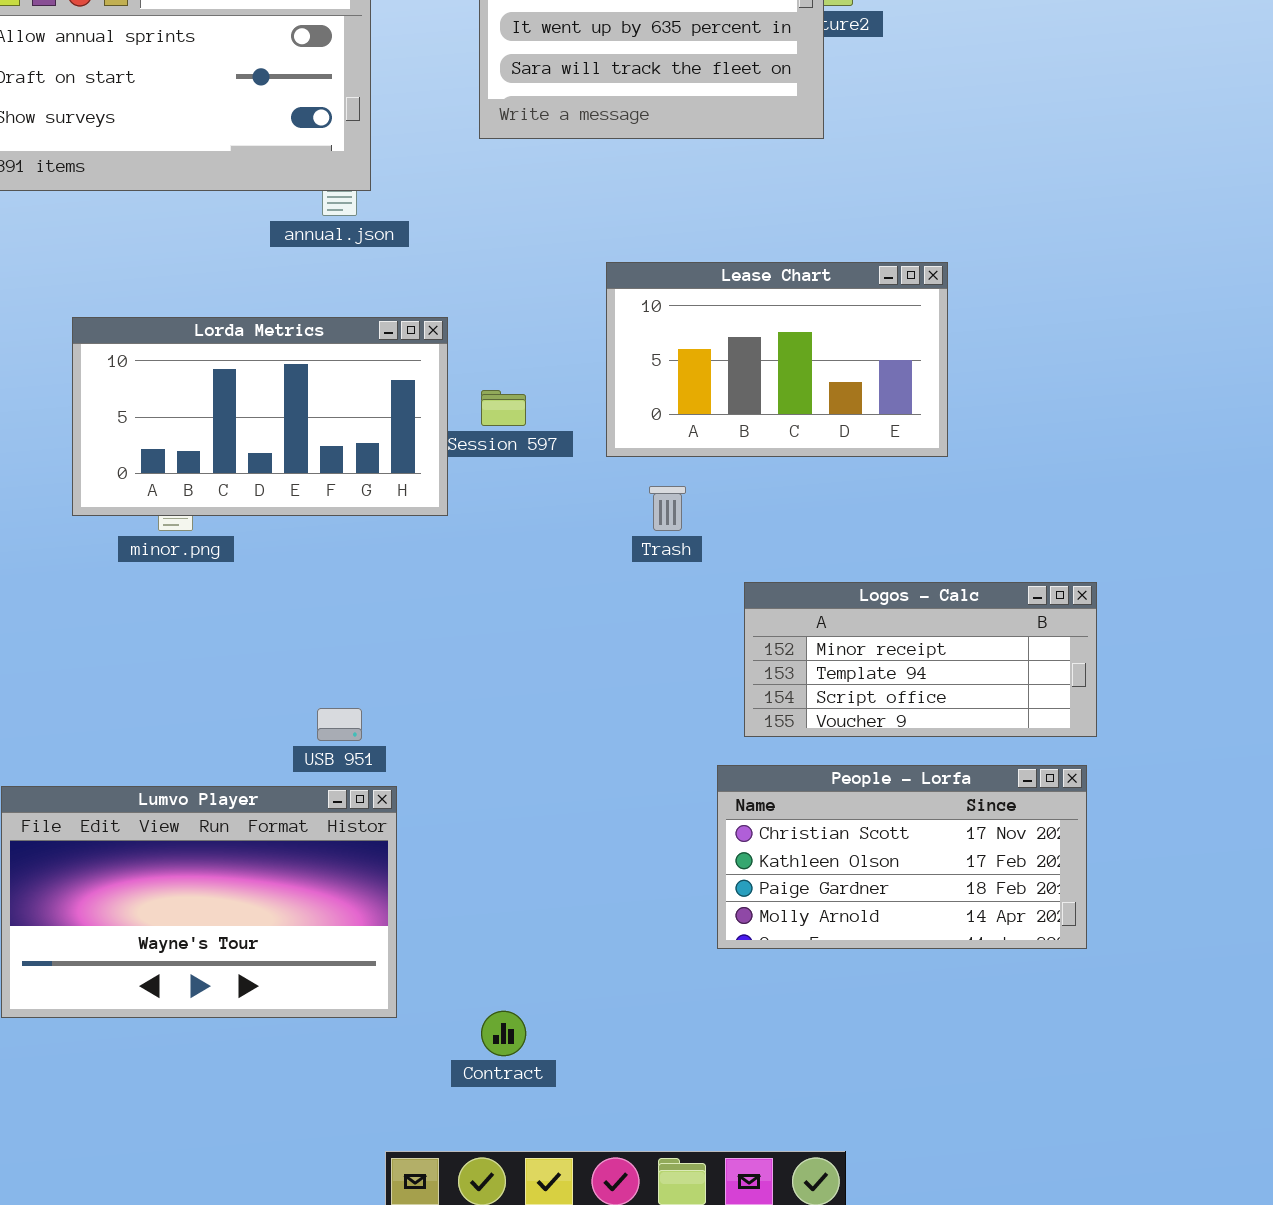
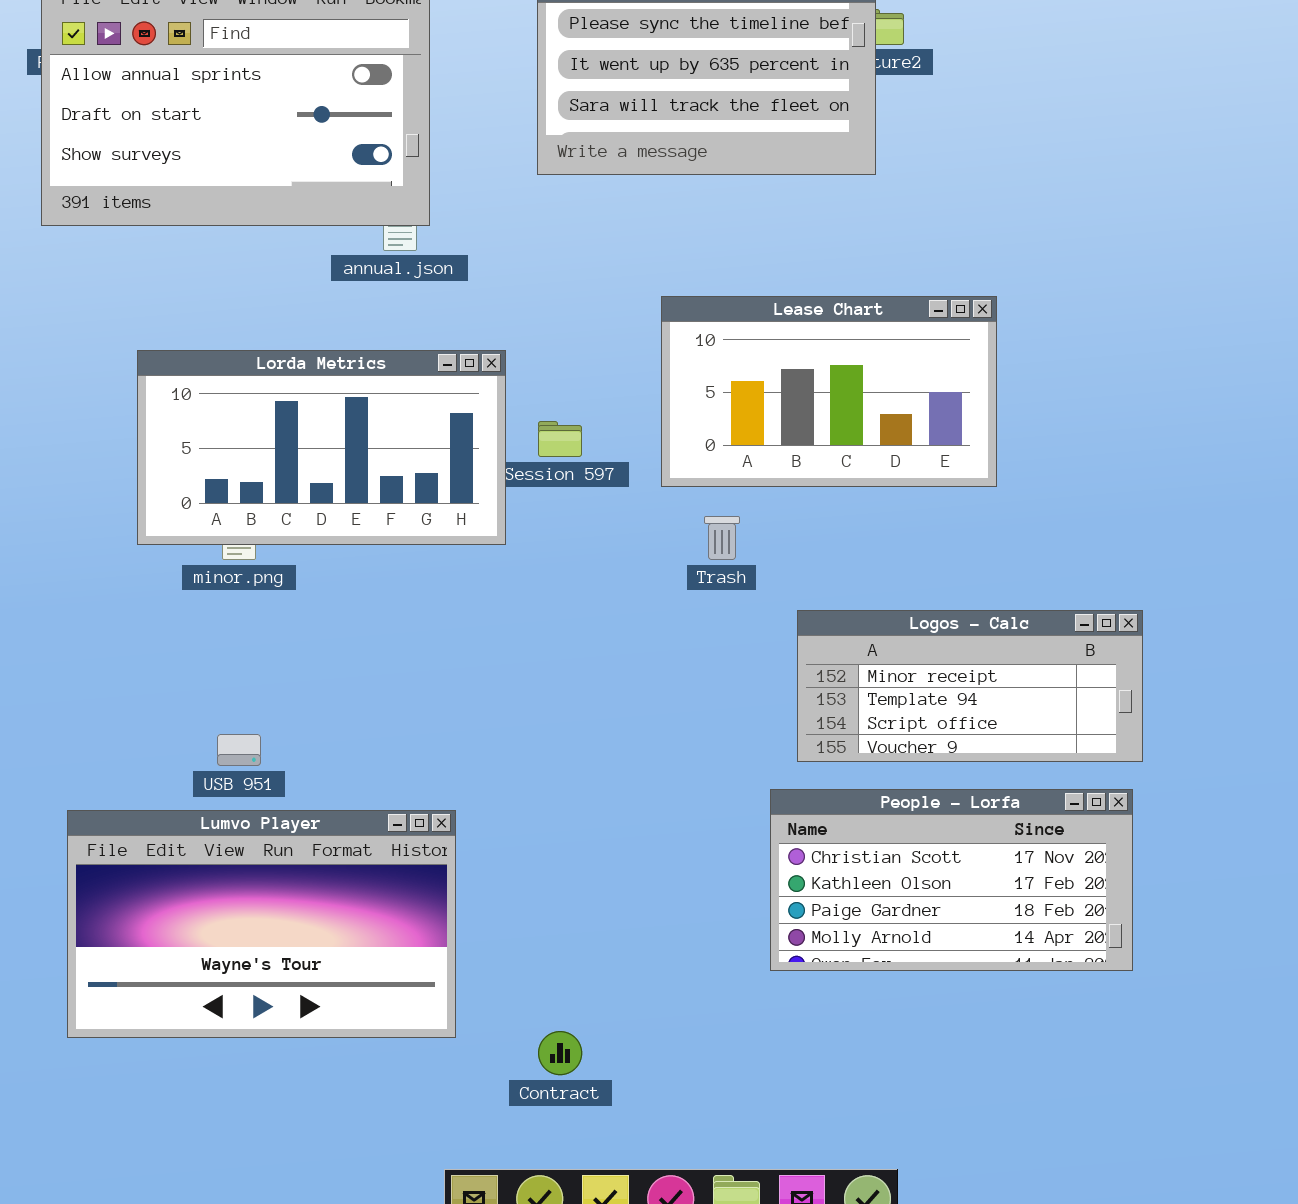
USB 951: [317,708,362,741] -> [217,734,261,766], moved

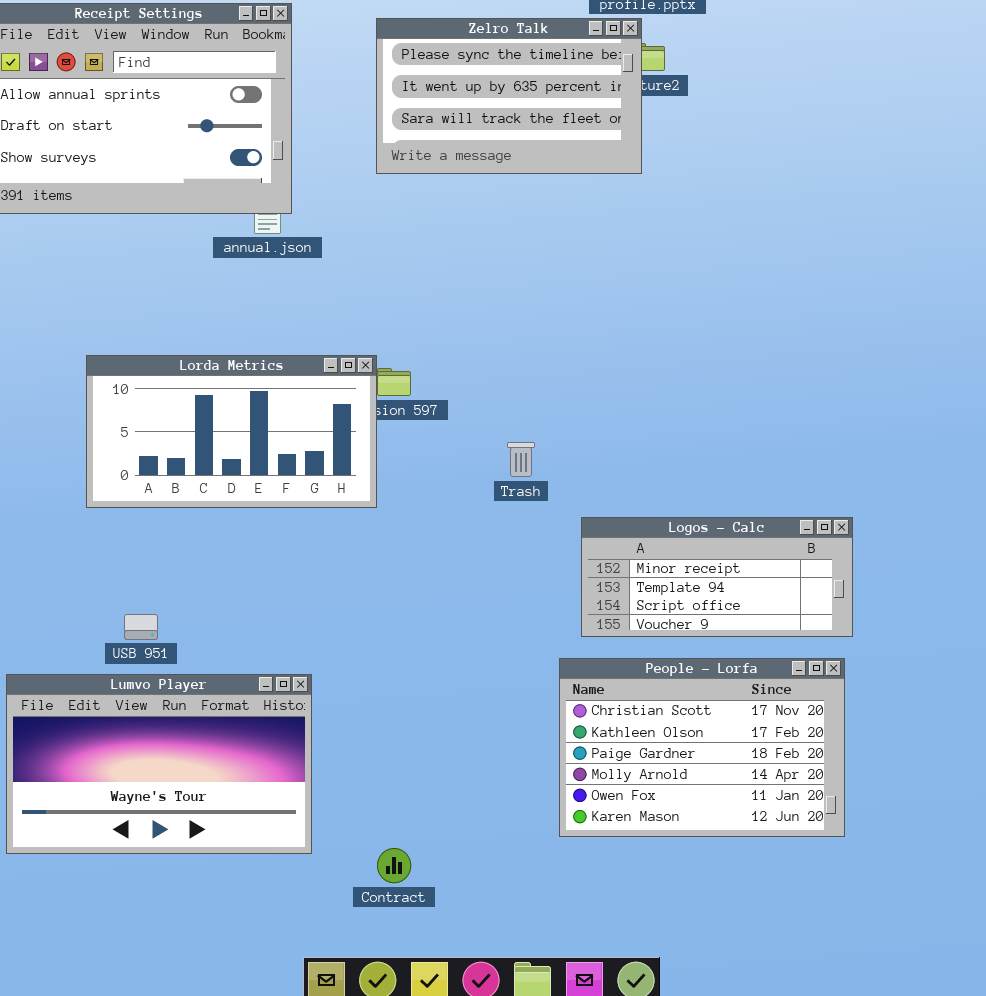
Lease Chart: [661,296,997,487] -> none, closed
Lorda Metrics: [137,350,506,545] -> [86,355,377,508], moved
People - Lorfa: [770,789,1133,971] -> [559,658,845,837], resized

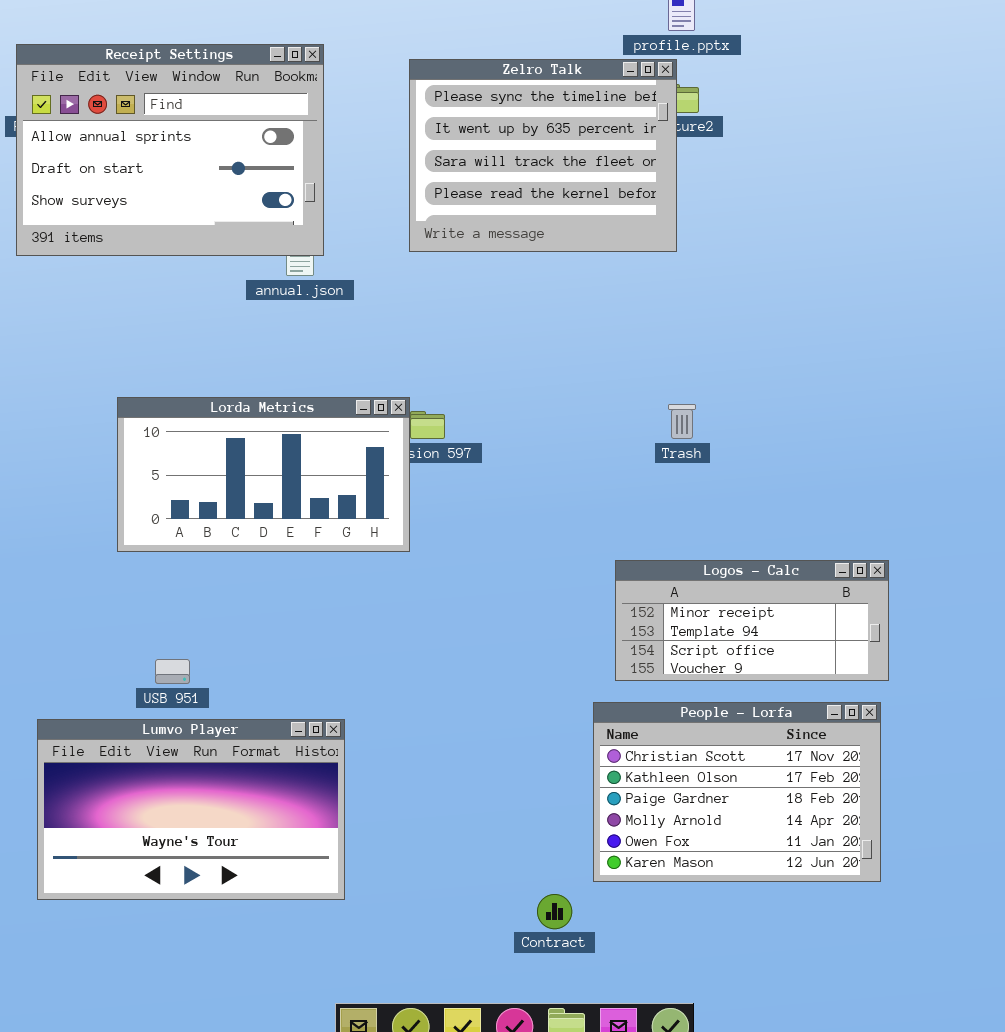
Zelro Talk: [376,18,642,174] -> [409,59,677,252], resized
Trash: [507,442,535,477] -> [668,404,696,439], moved
Contract: [377,848,411,883] -> [537,894,572,929], moved

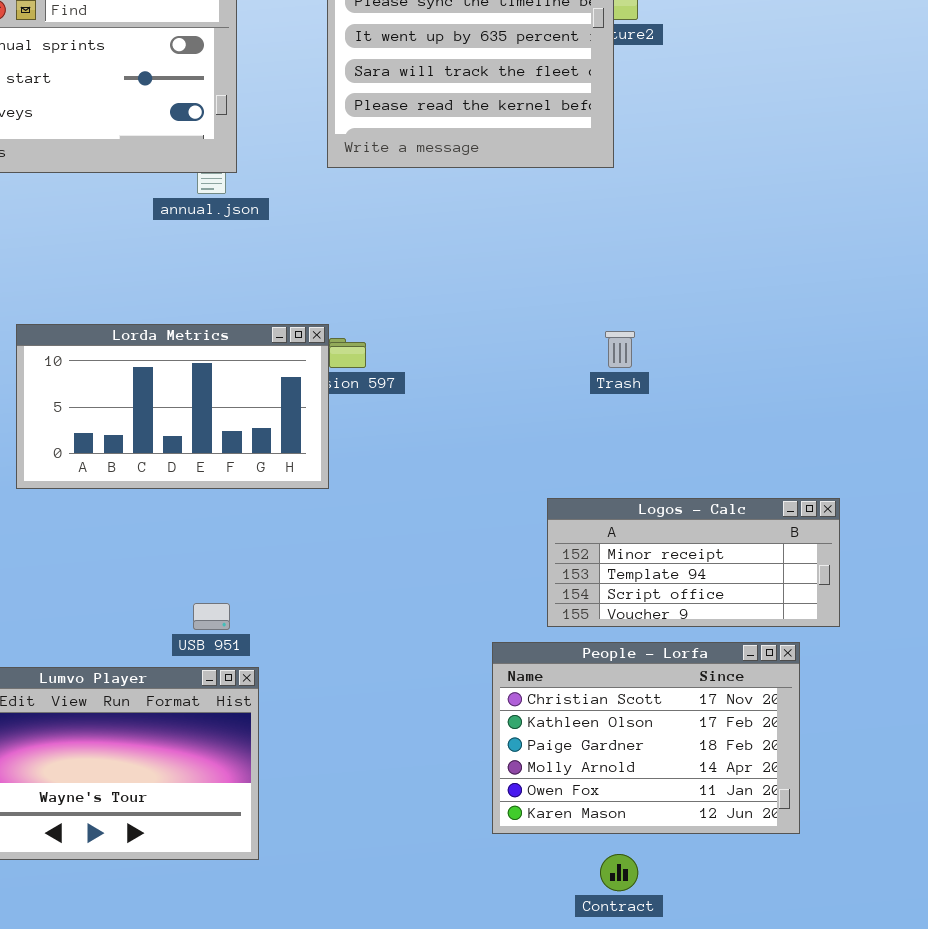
USB 951: [155,659,190,684] -> [193,603,230,630], moved
People - Lorfa: [593,702,881,882] -> [492,642,800,834], moved
Contract: [537,894,572,929] -> [600,854,638,891], moved

